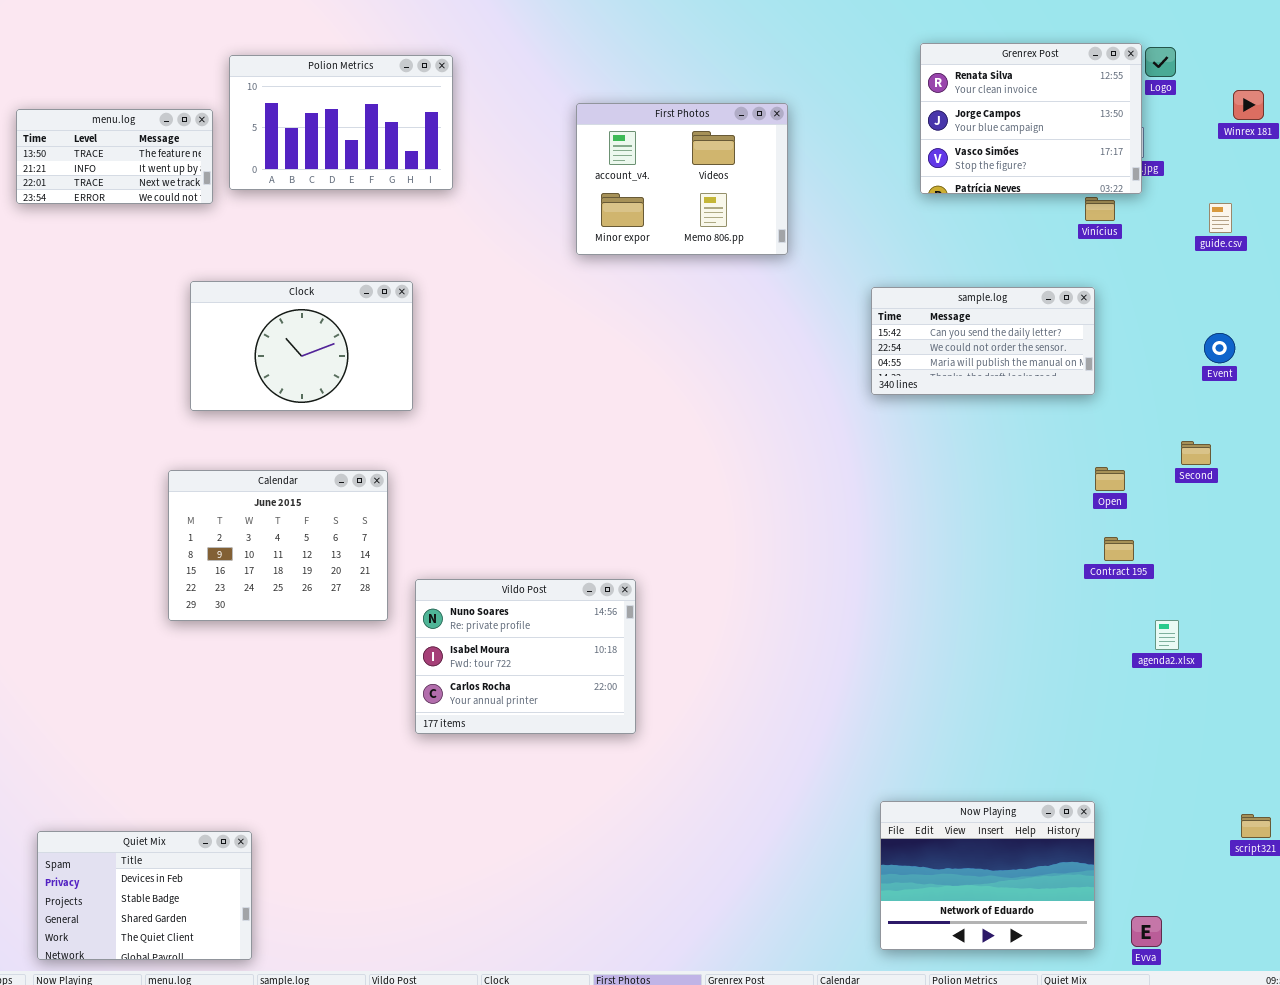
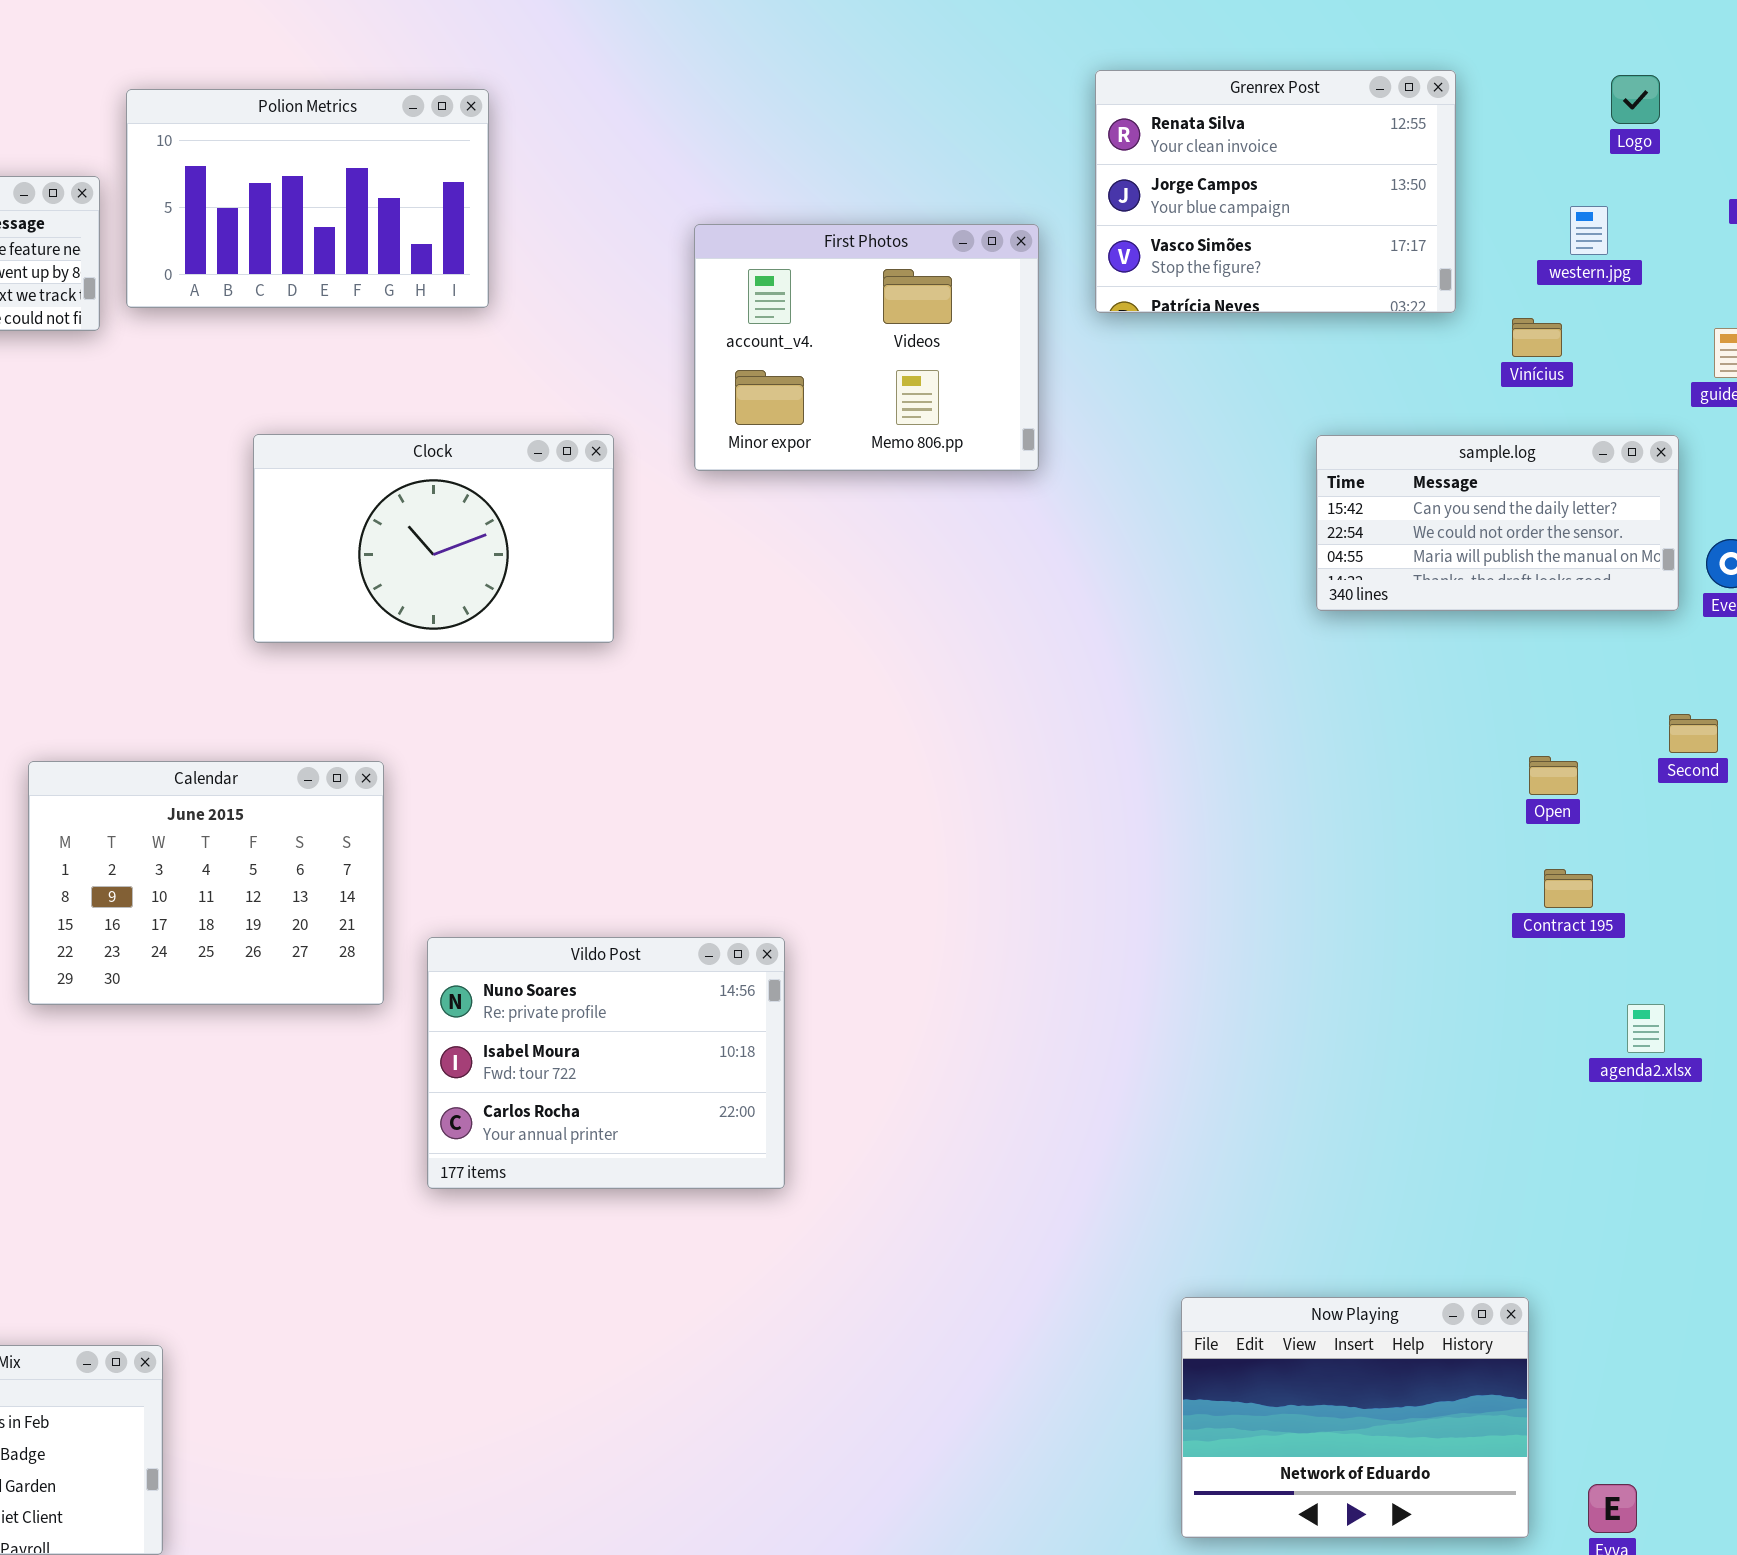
Grenrex Post: [920,43,1142,194] -> [1095,70,1456,313], moved
First Photos: [576,103,788,255] -> [694,224,1039,471], moved
Clock: [190,281,413,411] -> [253,434,614,643], moved
sample.log: [871,287,1095,395] -> [1316,435,1679,611], moved

